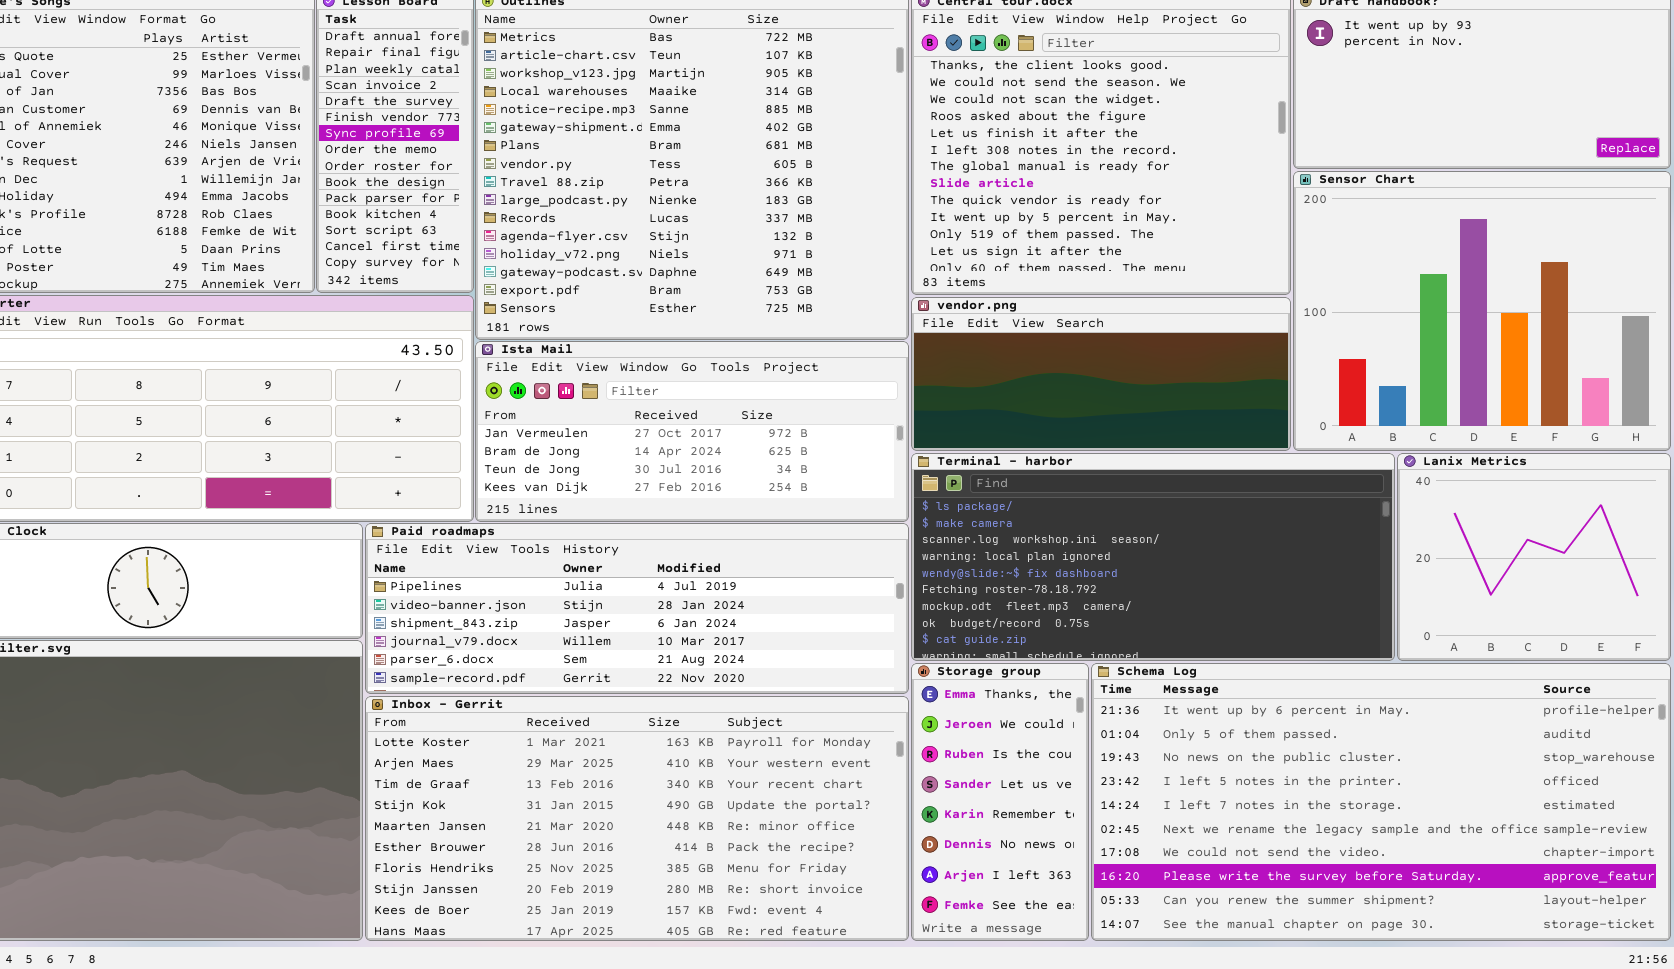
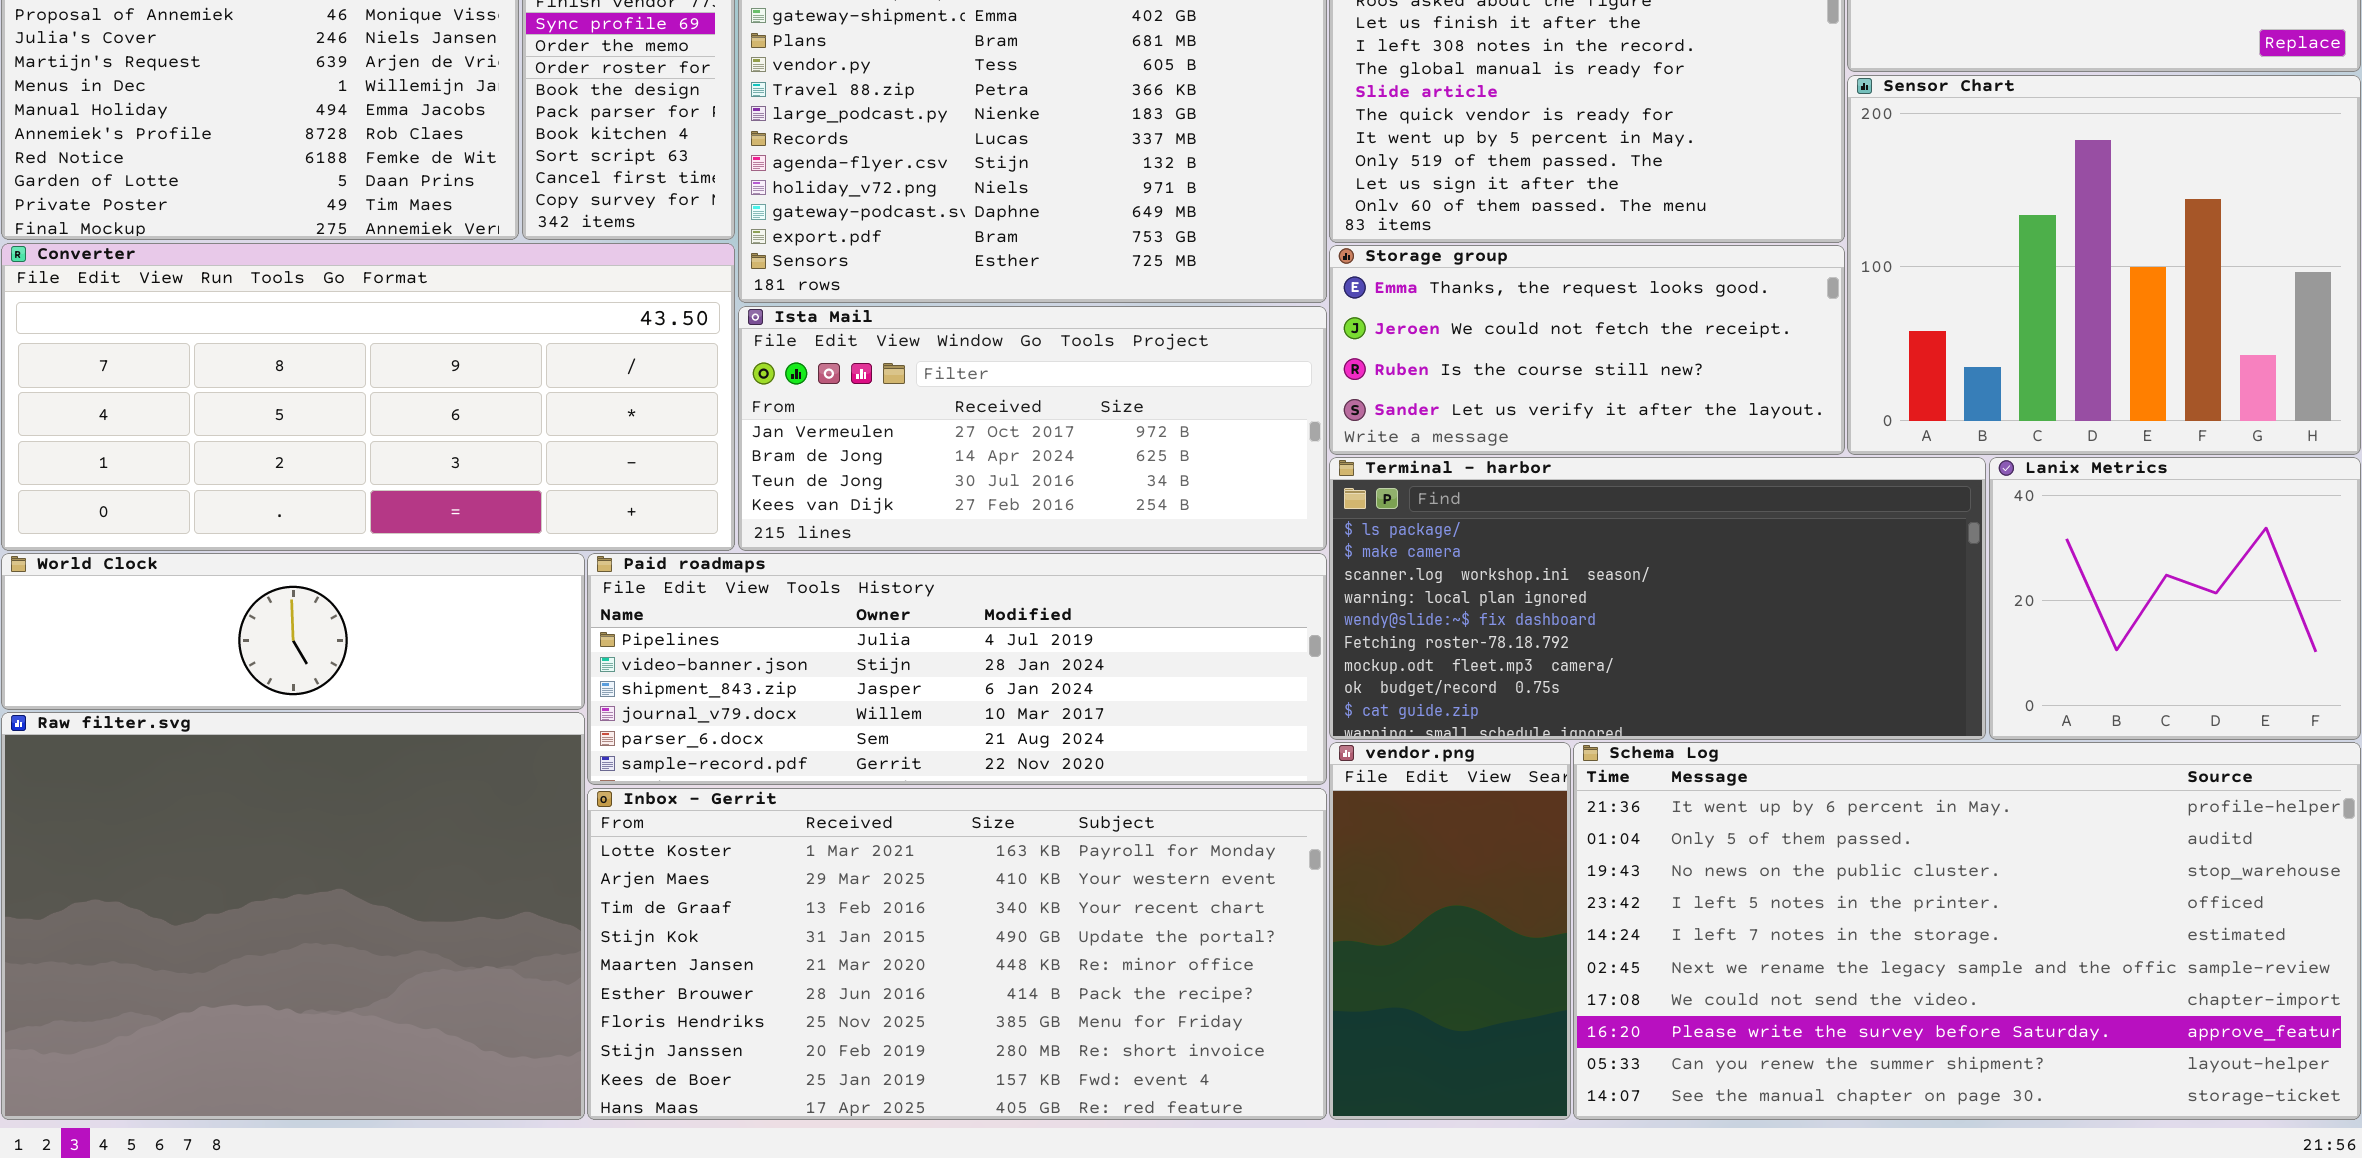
vendor.png: [911,297,1291,451] -> [1329,742,1571,1120], moved, resized
Storage group: [911,663,1089,941] -> [1329,245,1845,455], moved, resized

